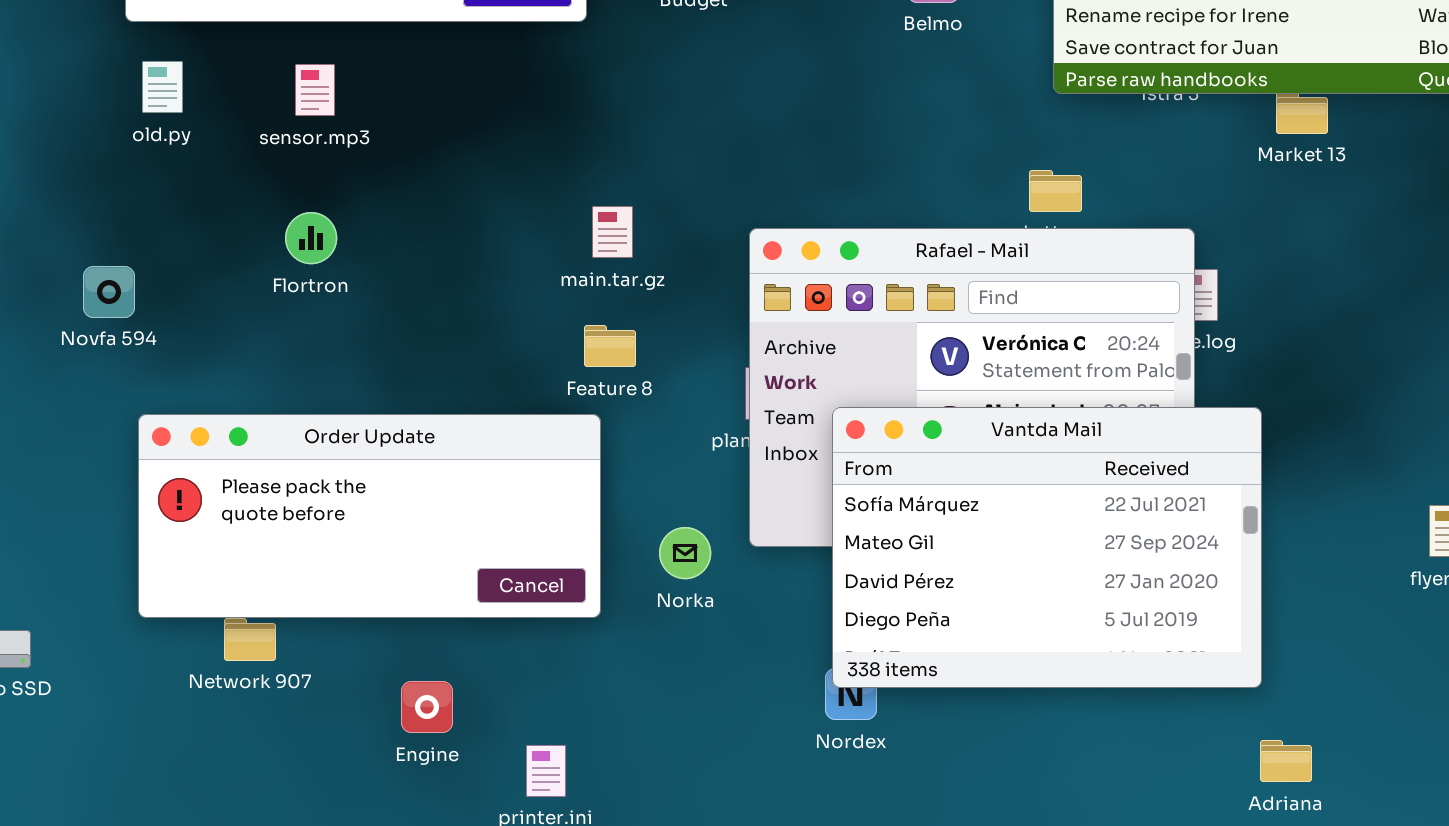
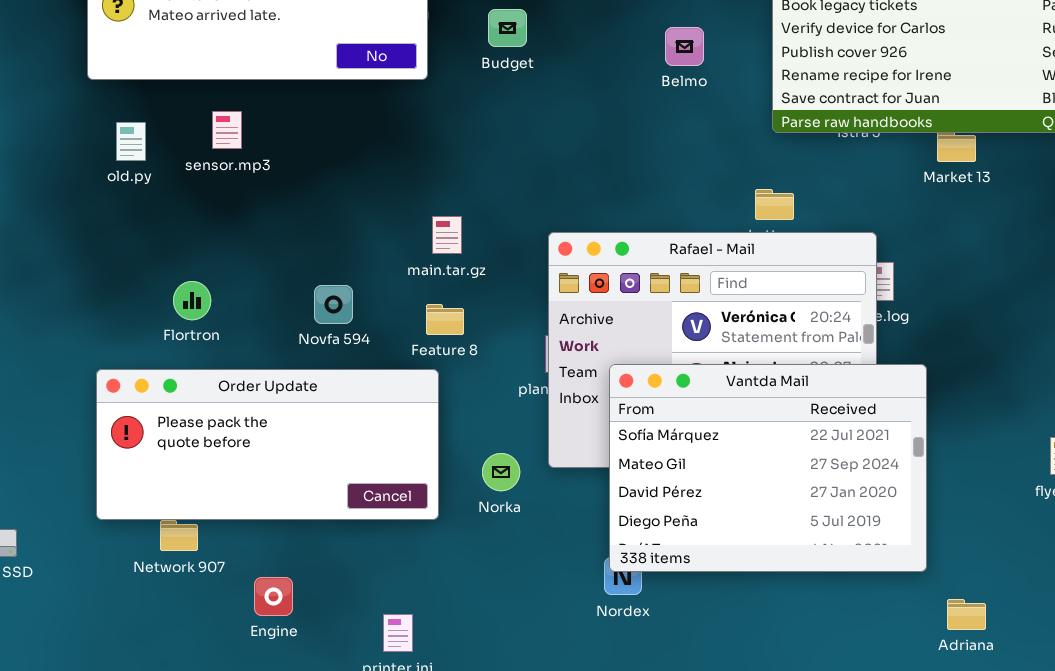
old.py: [142,61,183,113] -> [116,122,146,161], moved
Flortron: [285,212,337,264] -> [173,281,211,320], moved
Novfa 594: [83,266,135,318] -> [314,285,353,324], moved
Engine: [401,681,453,733] -> [254,577,293,616], moved
Adriana: [1260,740,1312,782] -> [947,599,986,630], moved

